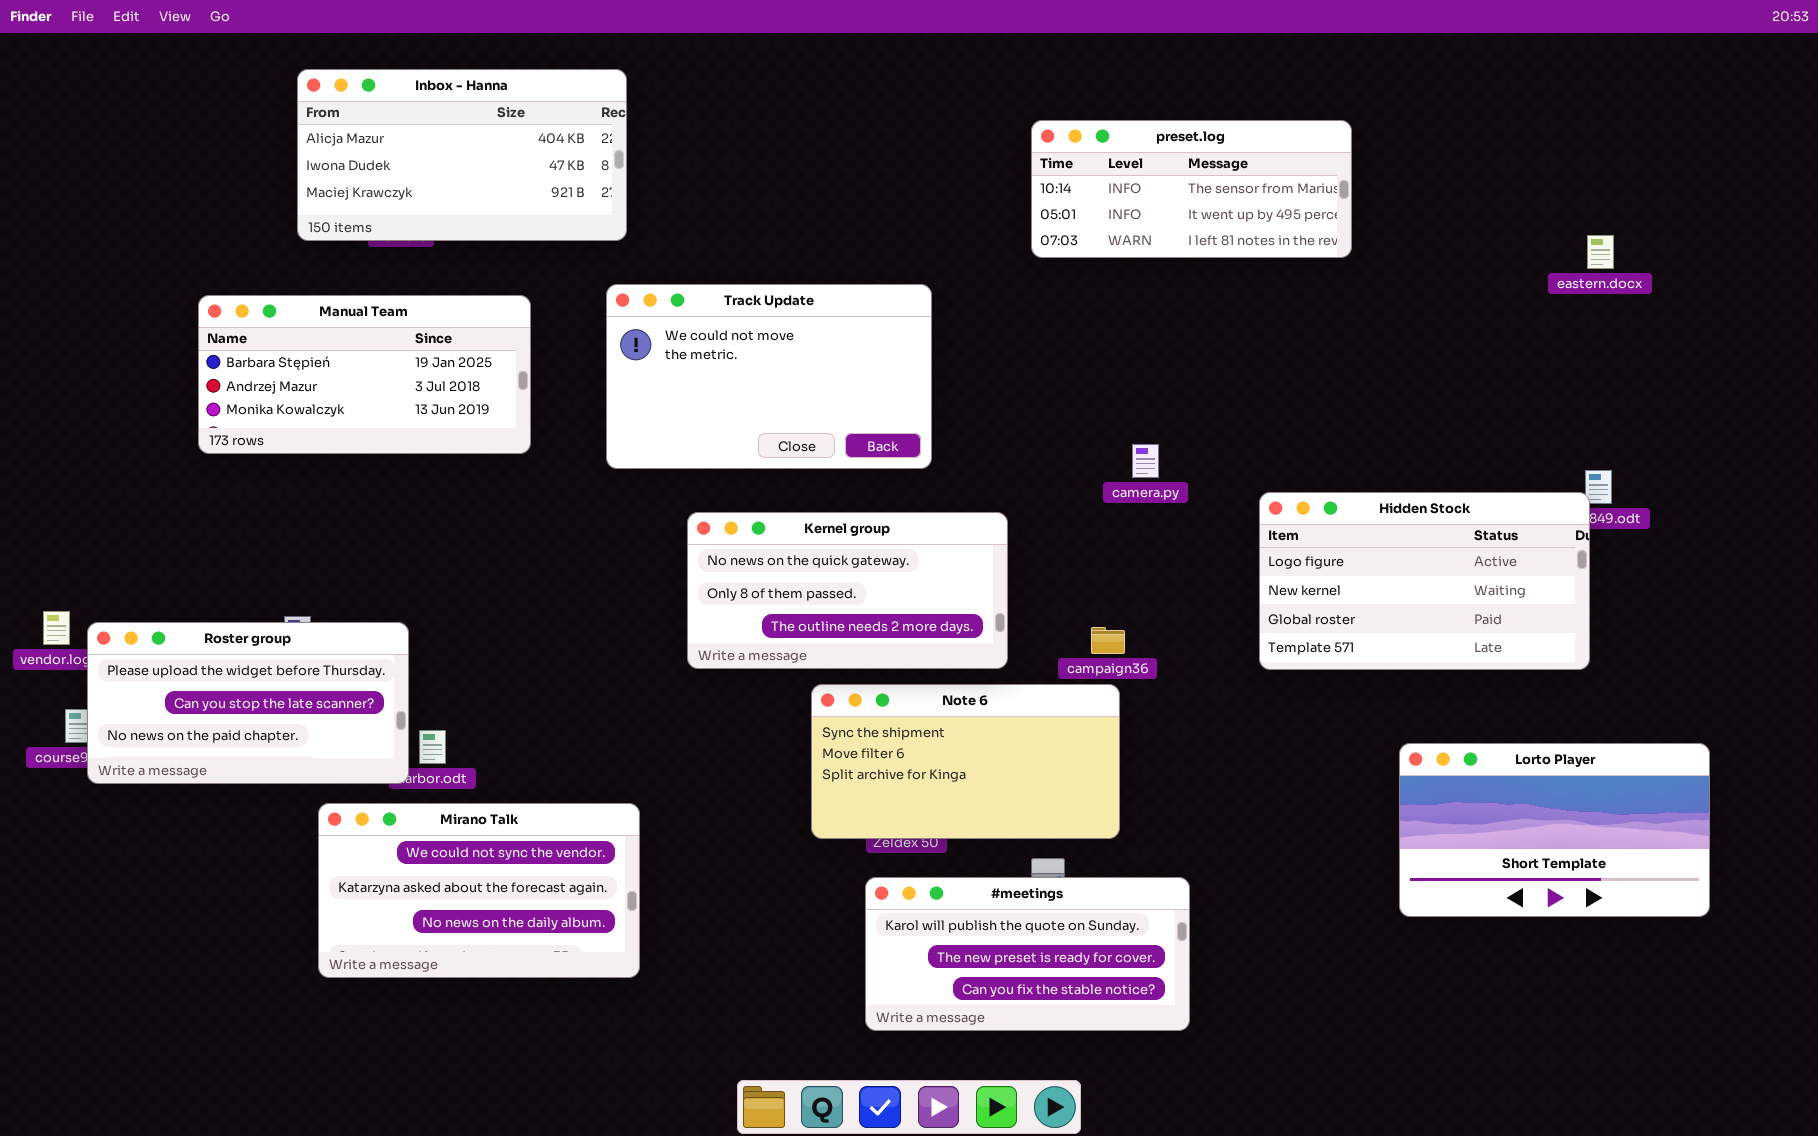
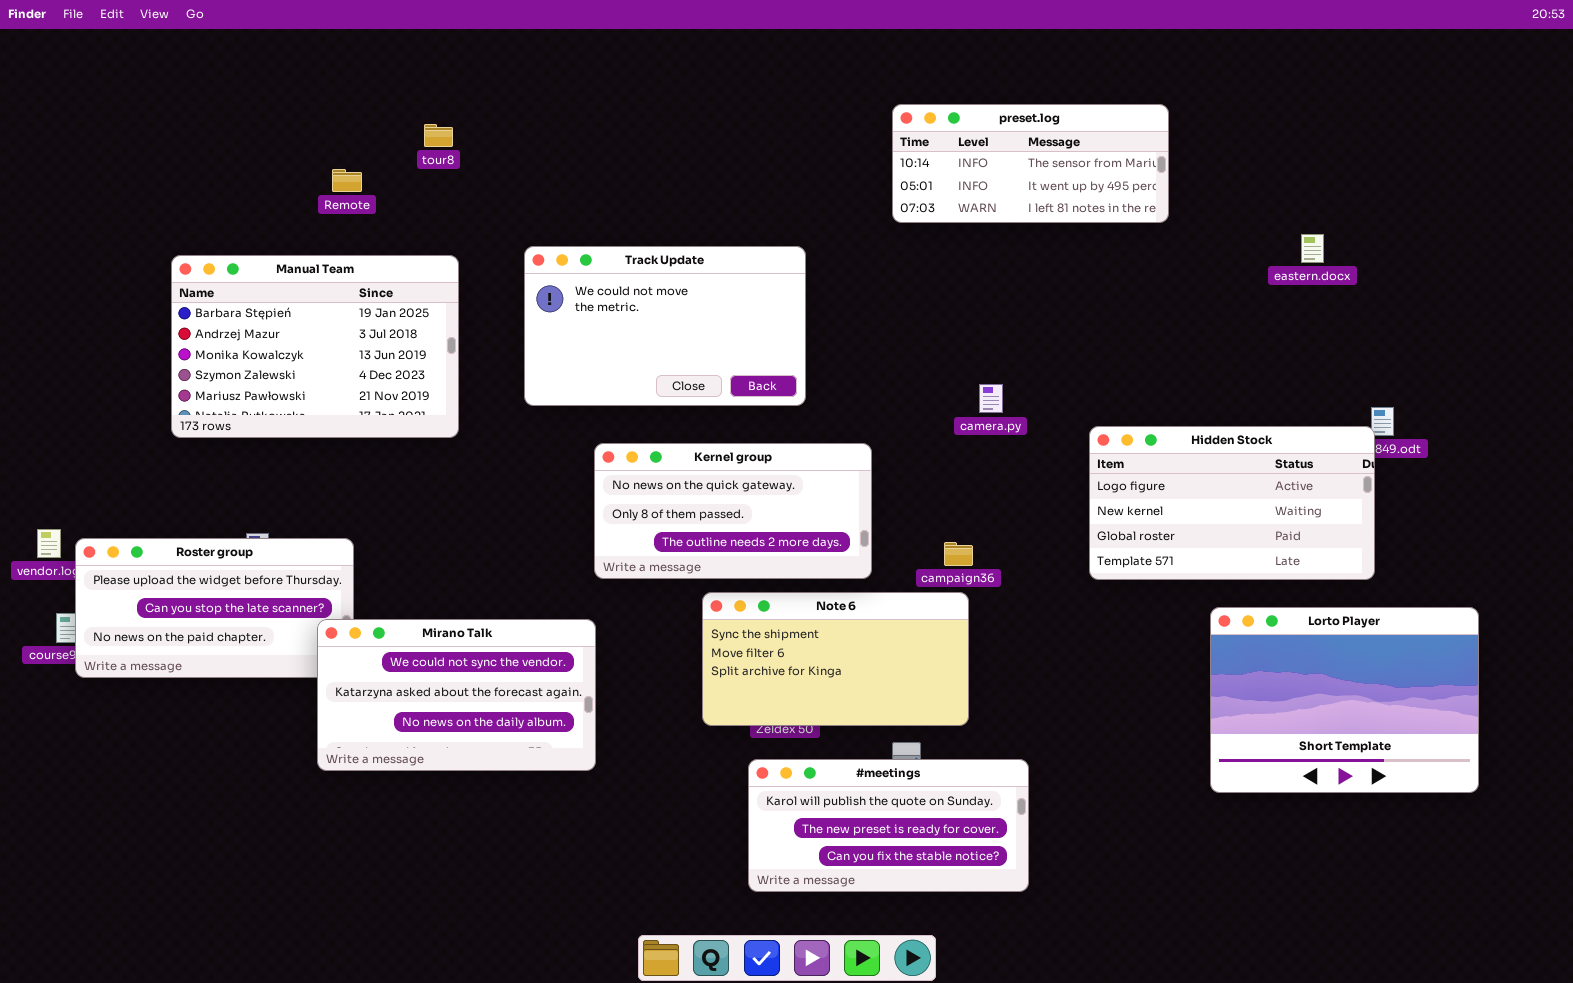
Inbox - Hanna: [297,69,627,241] -> none, closed
eastern.docx: [1587,235,1614,269] -> [1301,234,1324,263], moved
Manual Team: [198,295,531,454] -> [171,255,459,438], resized
Lorto Player: [1399,743,1710,917] -> [1210,607,1479,793], resized
Mirano Talk: [318,803,640,978] -> [317,619,596,771], moved

